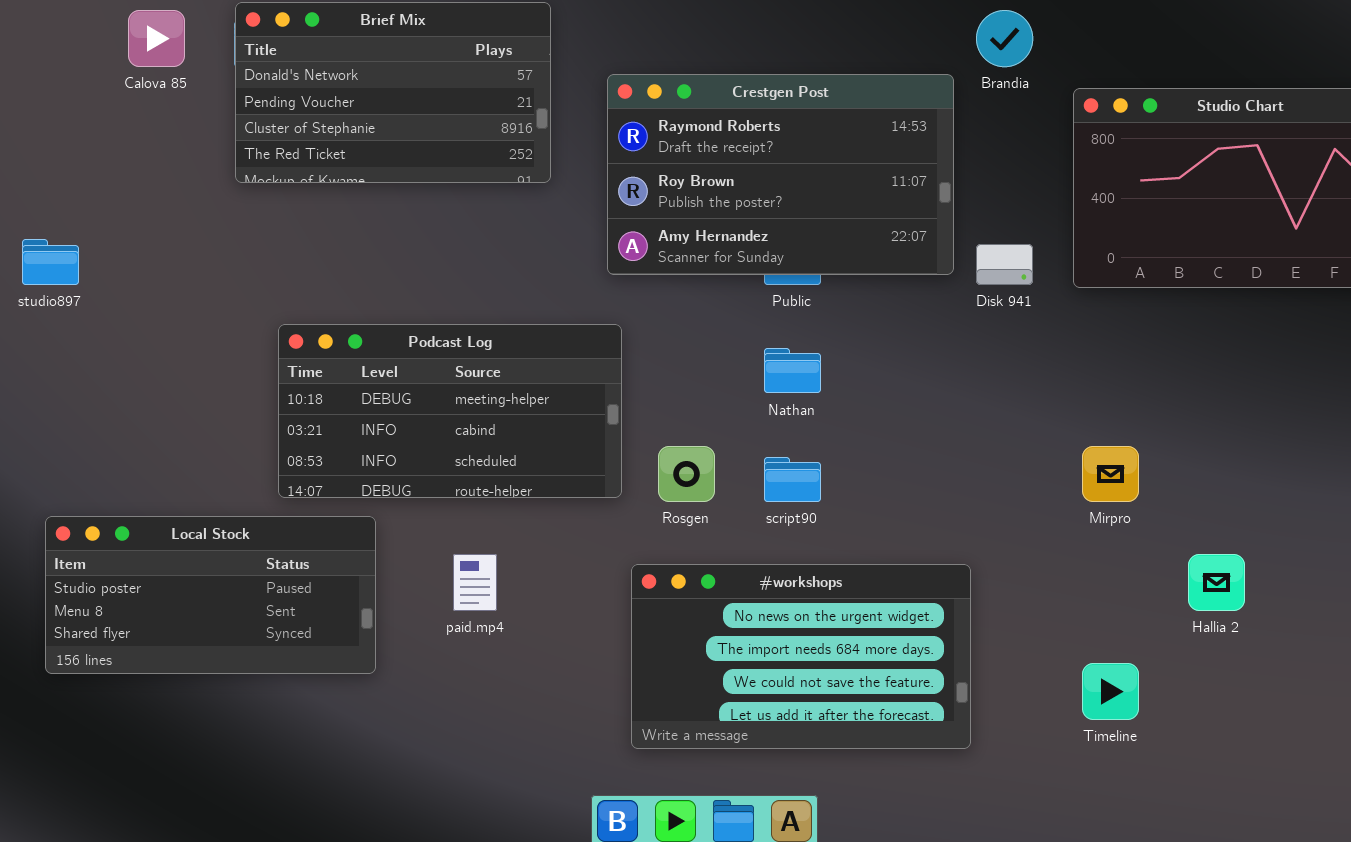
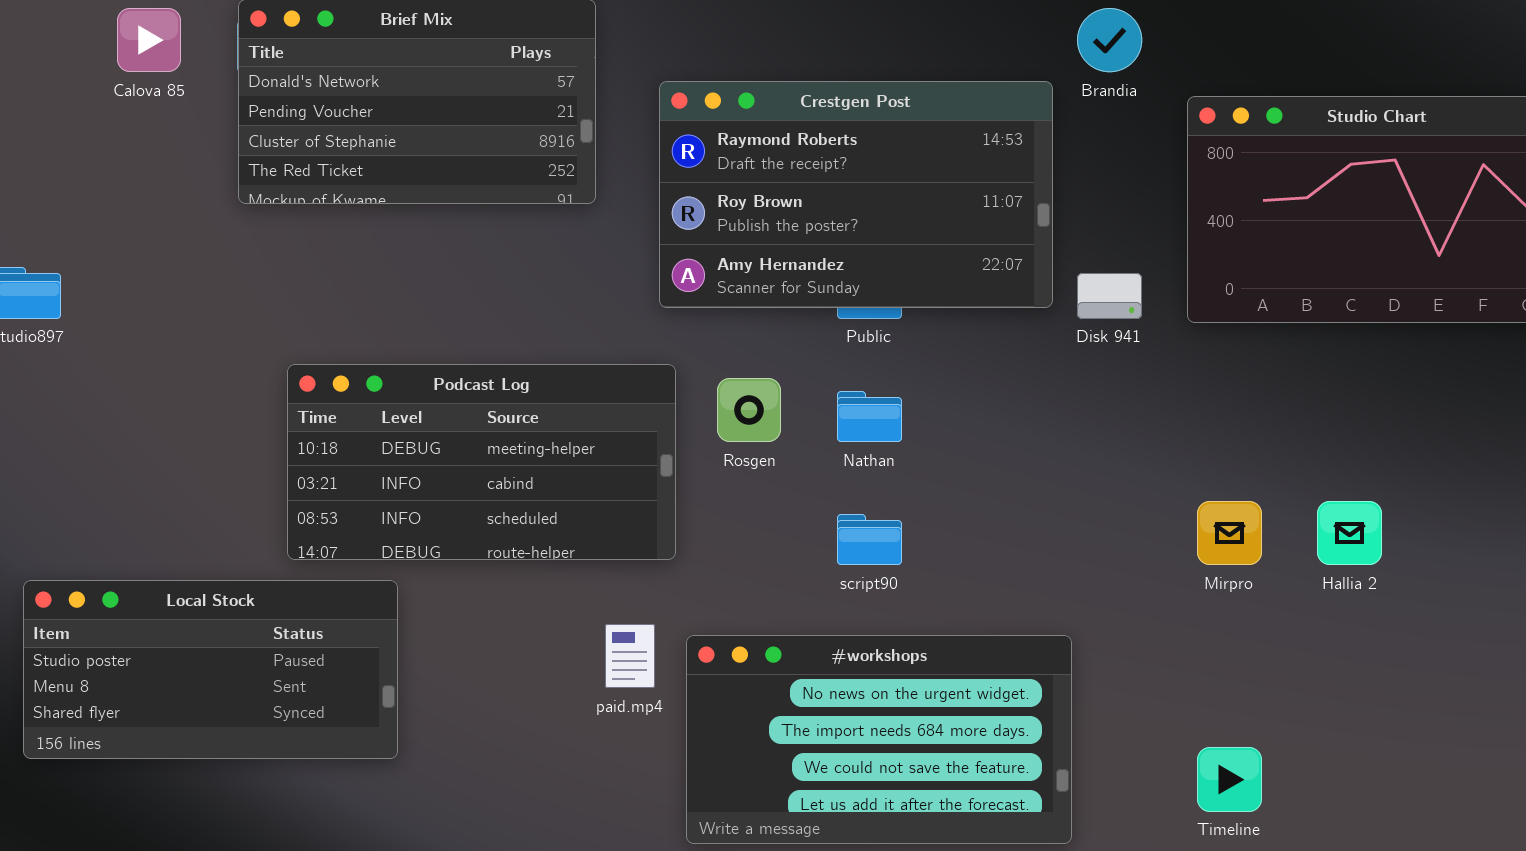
Rosgen: [658,446,715,502] -> [717,378,781,442], moved
paid.mp4: [453,554,497,611] -> [605,624,655,688], moved
Hallia 2: [1188,554,1245,611] -> [1317,501,1382,565], moved

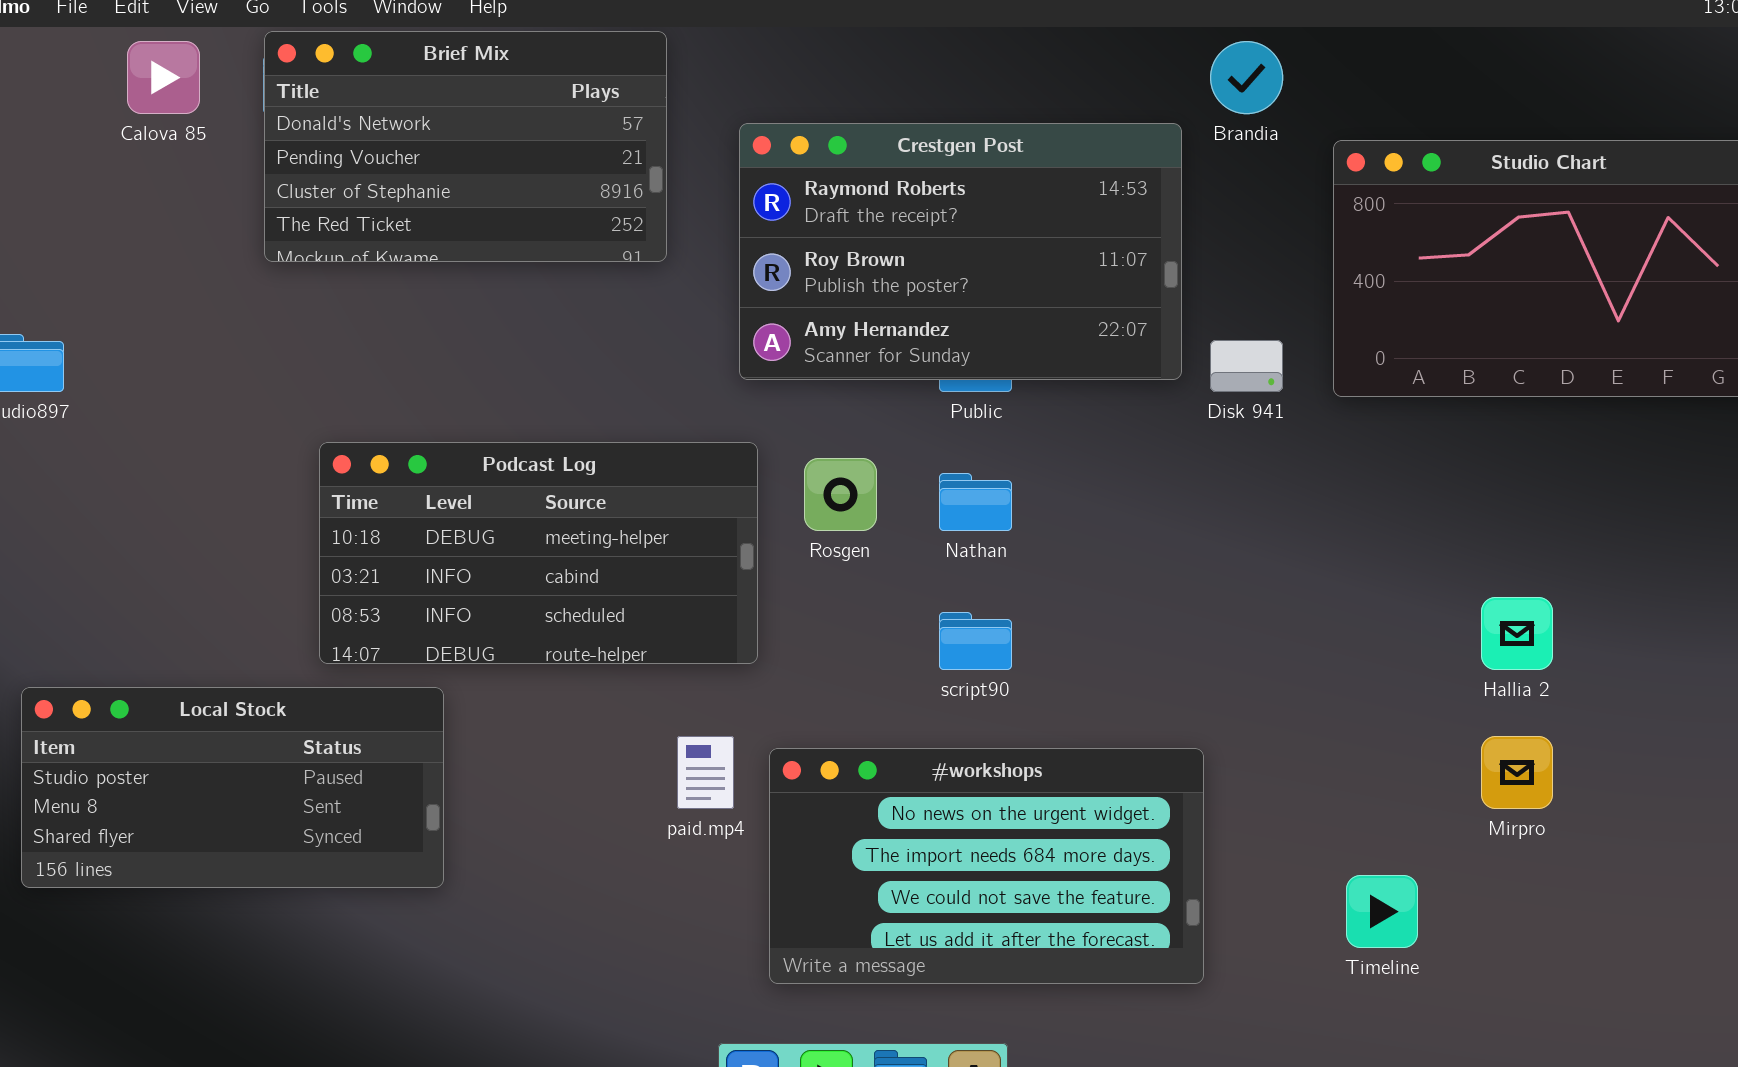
Mirpro: [1197,501,1262,565] -> [1481,736,1553,809], moved

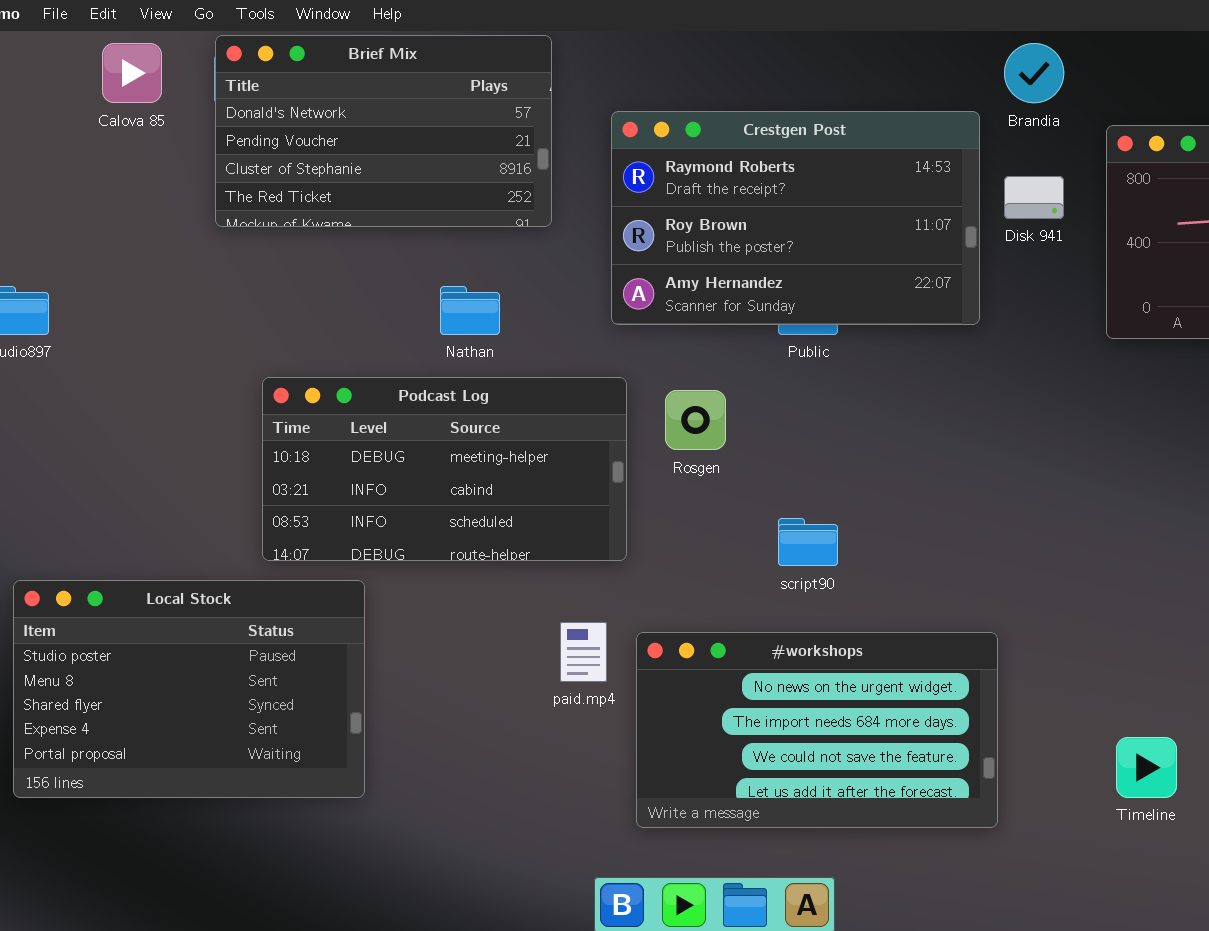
Disk 941: [1210,340,1283,392] -> [1004,176,1064,219], moved
Nathan: [939,473,1012,531] -> [440,286,500,335], moved
Local Stock: [21,687,444,888] -> [13,580,365,798], resized

